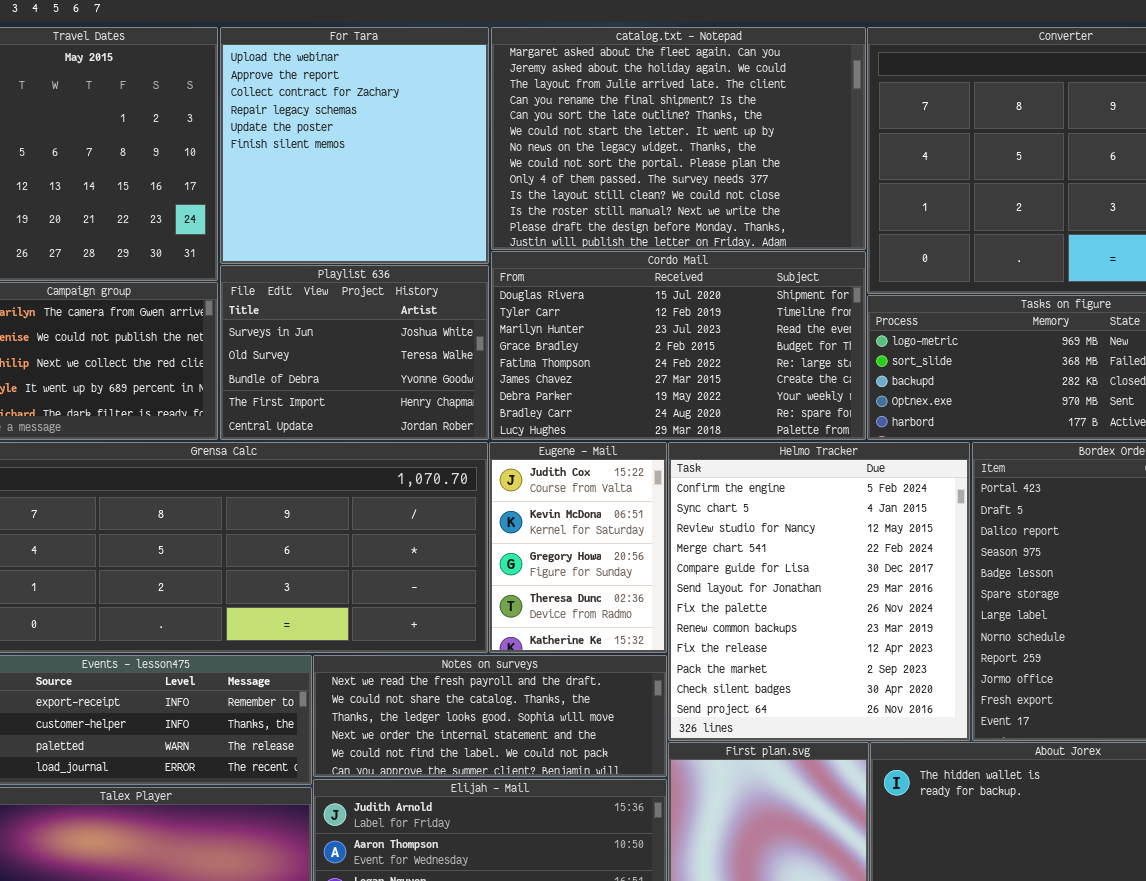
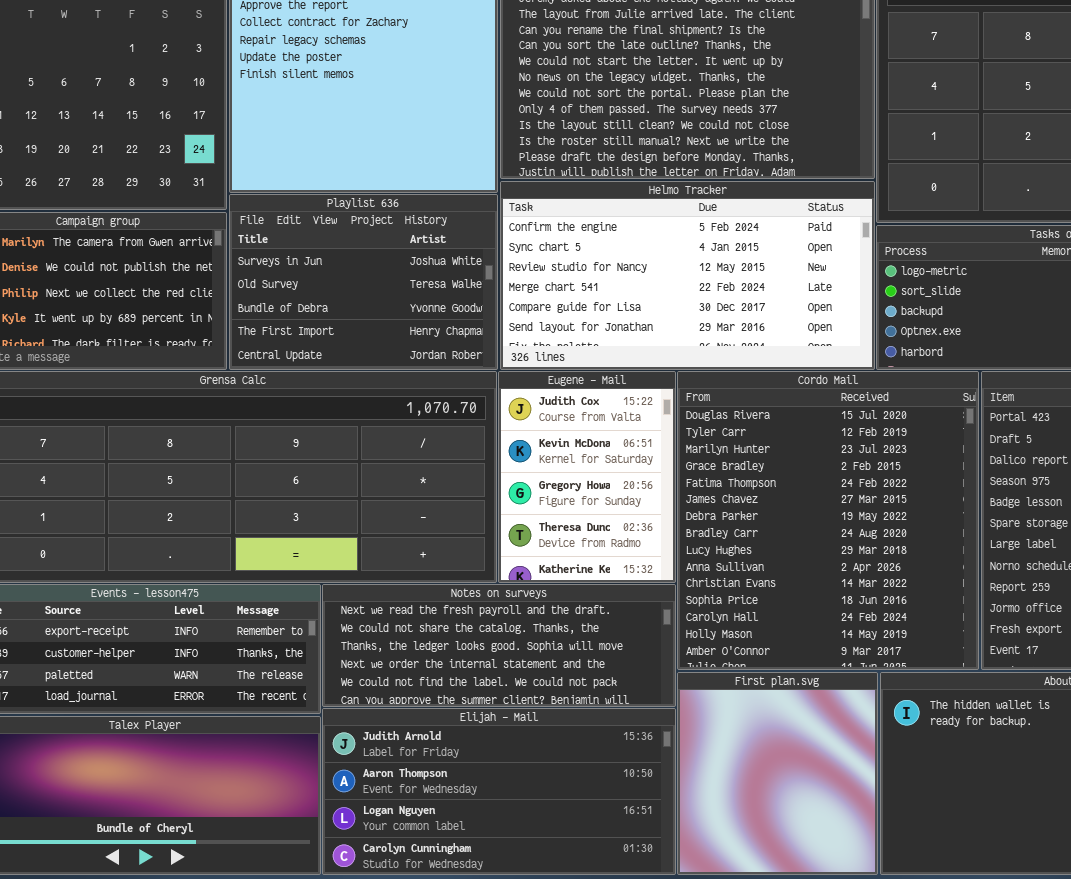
Cordo Mail: [491,251,866,440] -> [677,371,979,670], moved, resized
Helmo Tracker: [668,442,970,741] -> [500,181,875,370], moved, resized

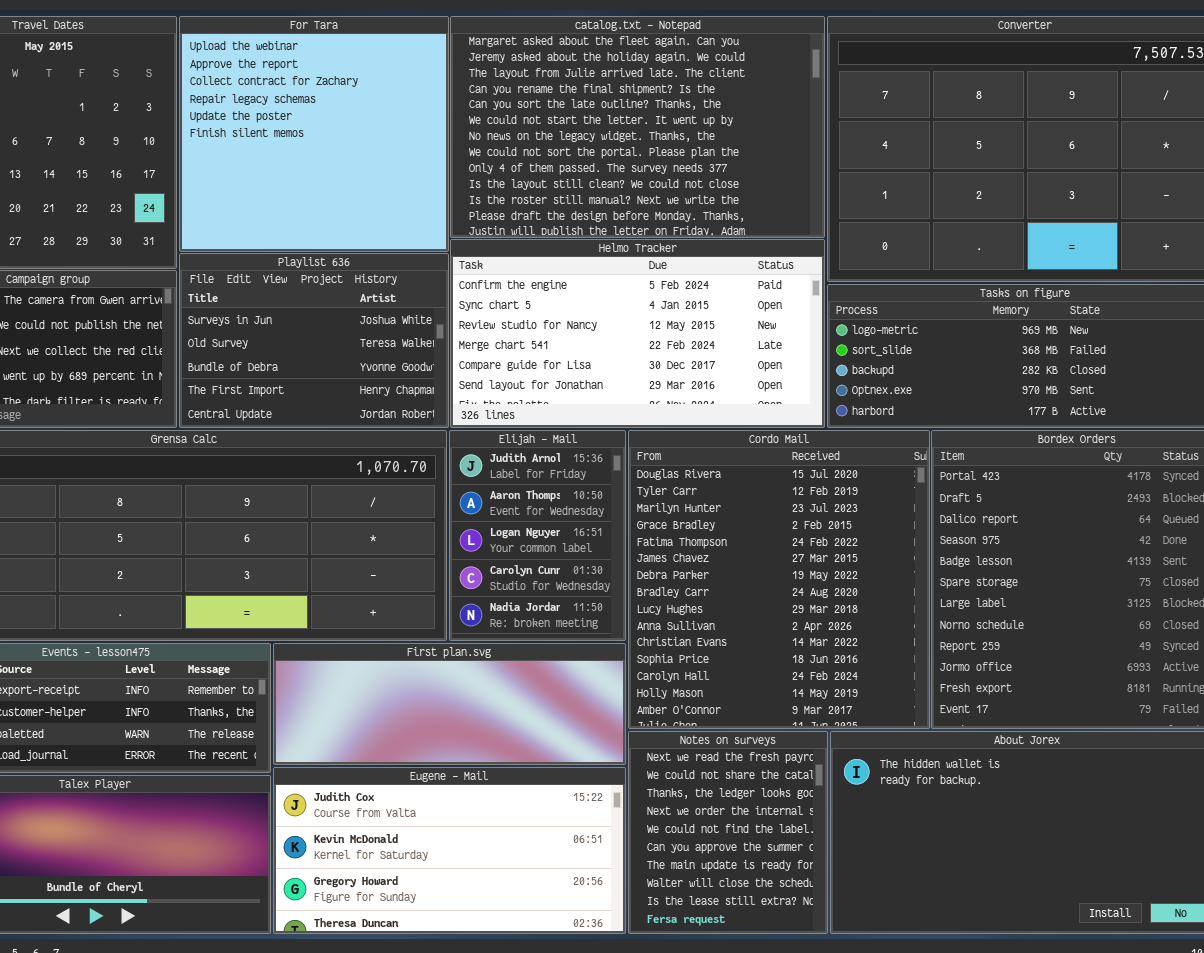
Eugene - Mail: [498,371,676,583] -> [273,767,626,934], moved, resized
Notes on surveys: [322,584,676,707] -> [628,731,828,934], moved, resized
First plan.svg: [677,672,878,875] -> [273,643,626,765], moved, resized
Elijah - Mail: [322,708,676,875] -> [449,430,626,641], moved, resized

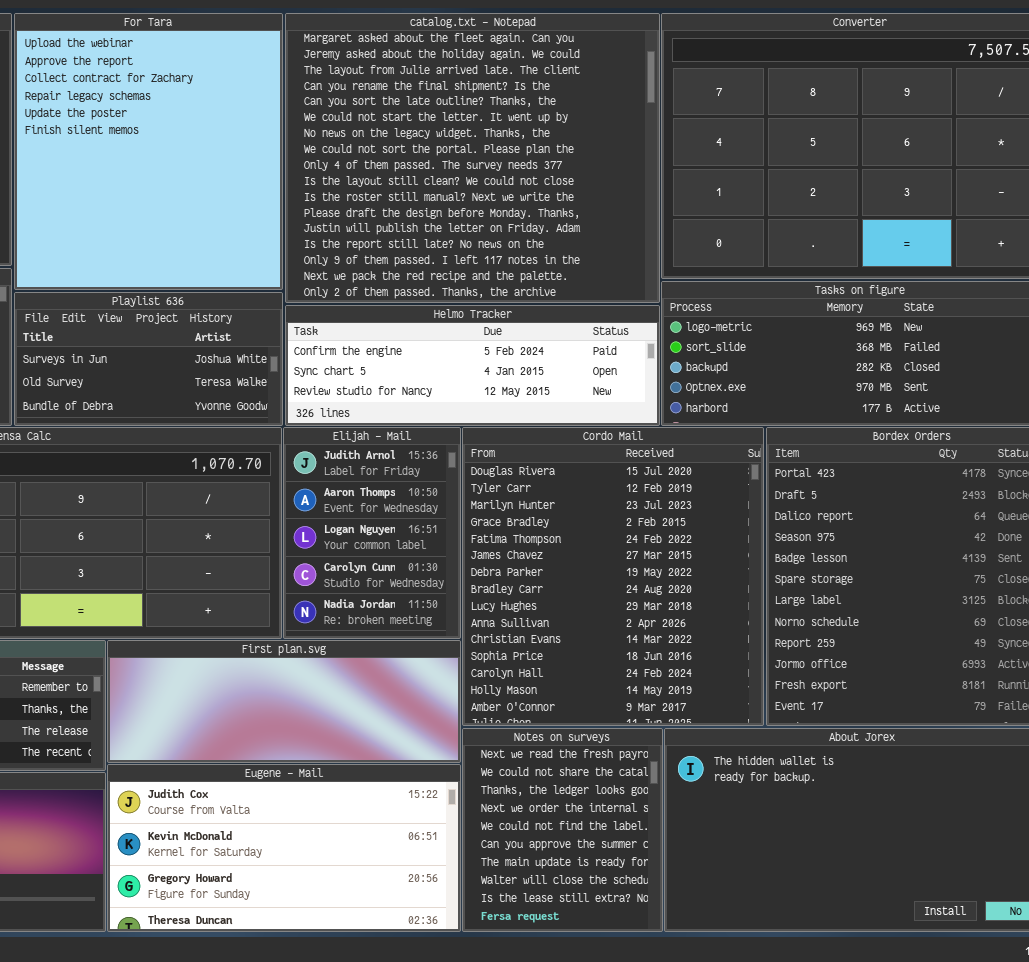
For Tara: [179,16,449,252] -> [14,13,283,290], resized
catalog.txt - Notepad: [450,16,825,238] -> [285,13,660,303], resized
Helmo Tracker: [450,239,825,428] -> [285,305,660,426], resized
Playlist 636: [179,253,449,428] -> [14,292,283,426], resized

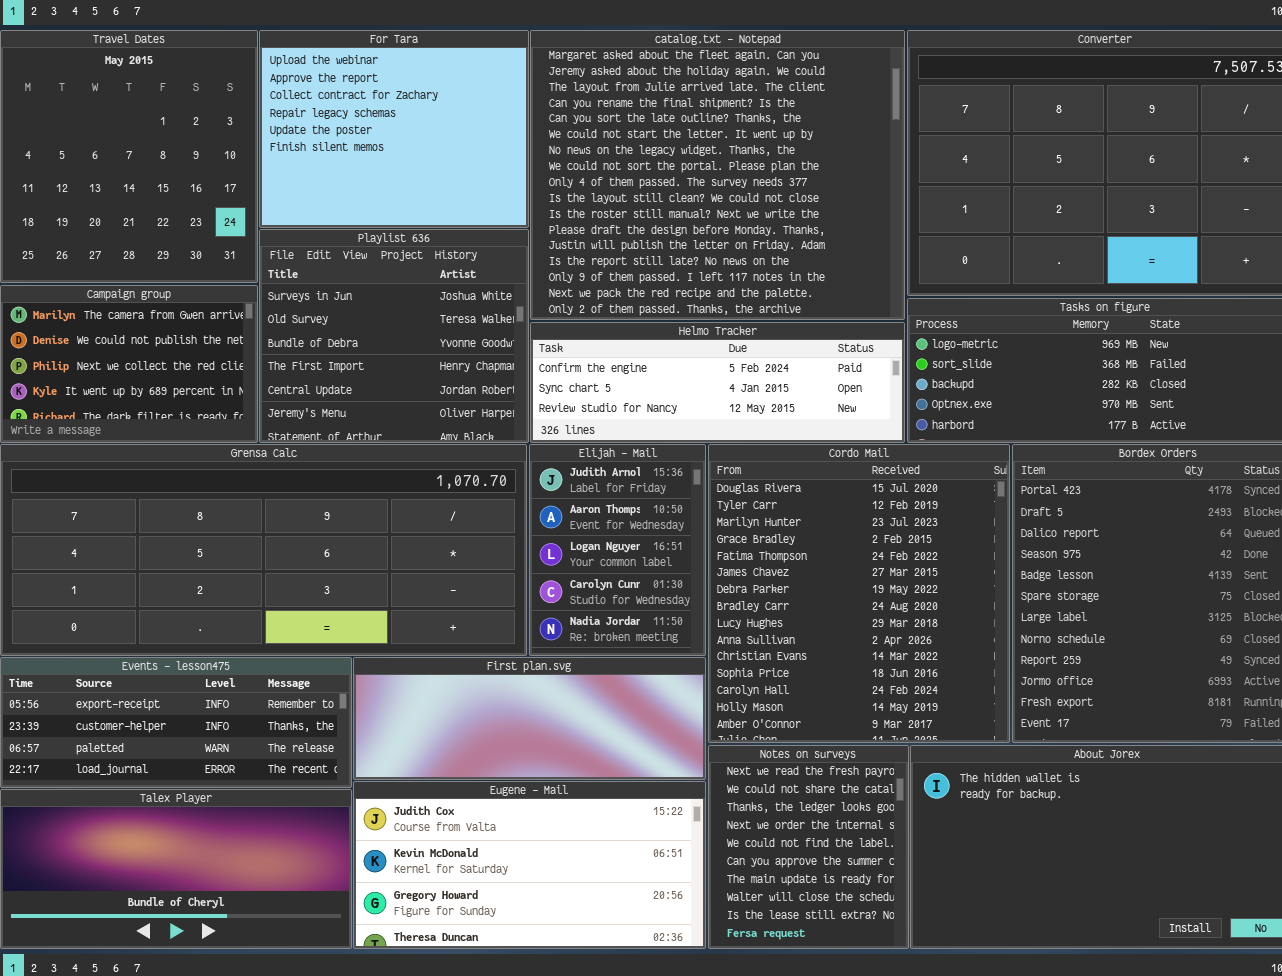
For Tara: [14,13,283,290] -> [259,30,529,228], resized
Playlist 636: [14,292,283,426] -> [259,229,529,443], resized

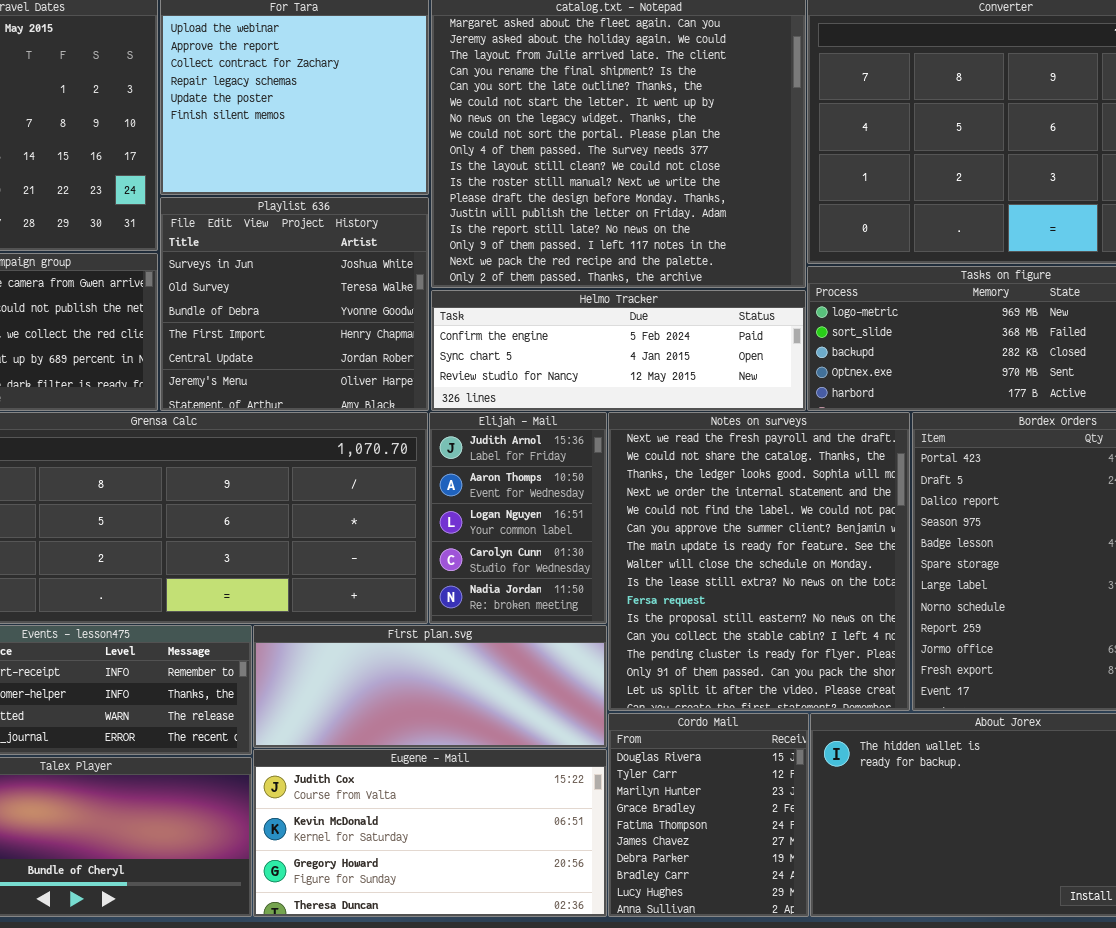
Cordo Mail: [708,444,1010,743] -> [608,713,809,917], moved, resized
Notes on surveys: [708,745,909,949] -> [608,412,910,711], moved, resized

